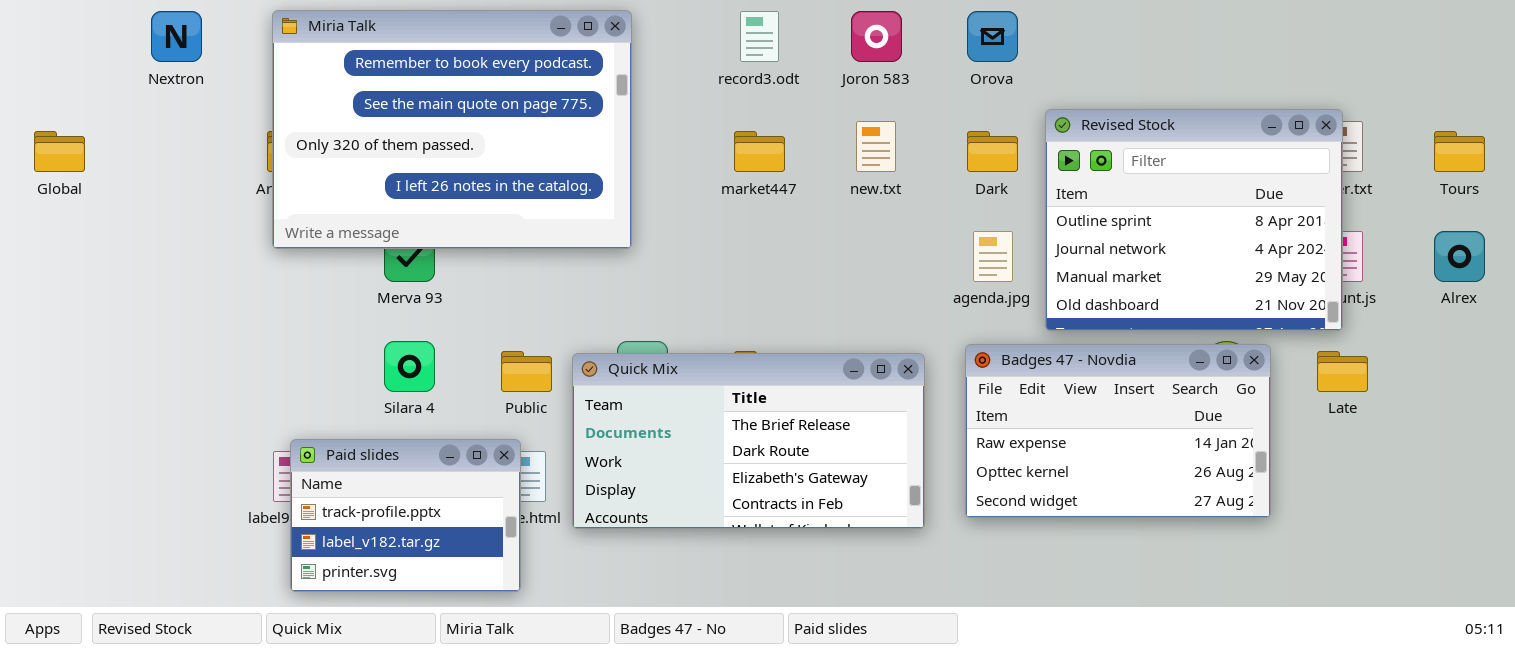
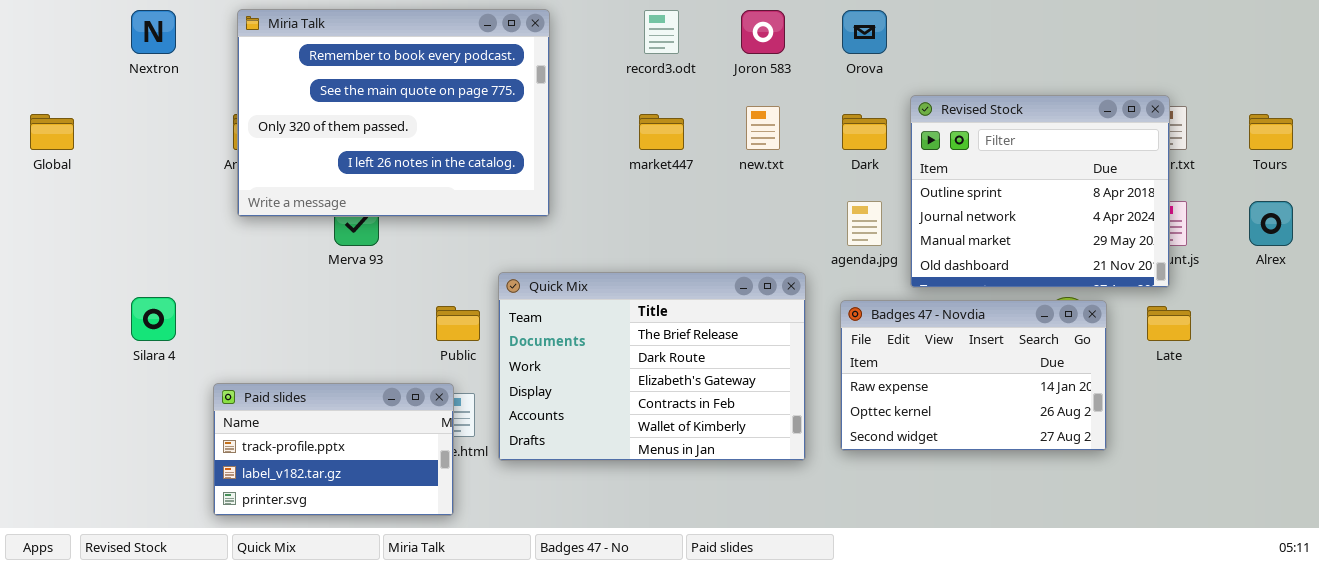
Silara 4: [384,341,435,392] -> [131,297,176,341], moved
Quick Mix: [572,353,925,529] -> [498,272,806,461], resized
Paid slides: [290,439,521,592] -> [213,383,454,516], resized

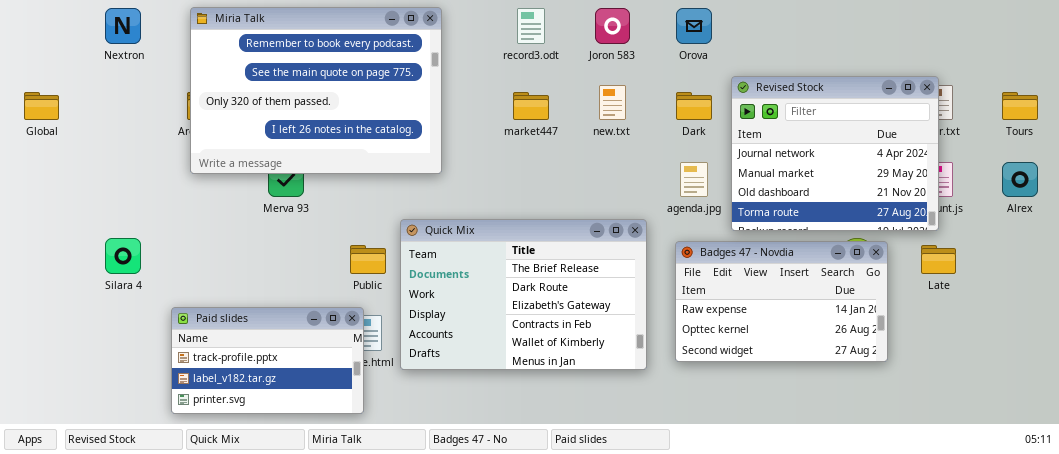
Revised Stock: [910,95,1170,288] -> [731,76,939,231], scrolled down 1 row

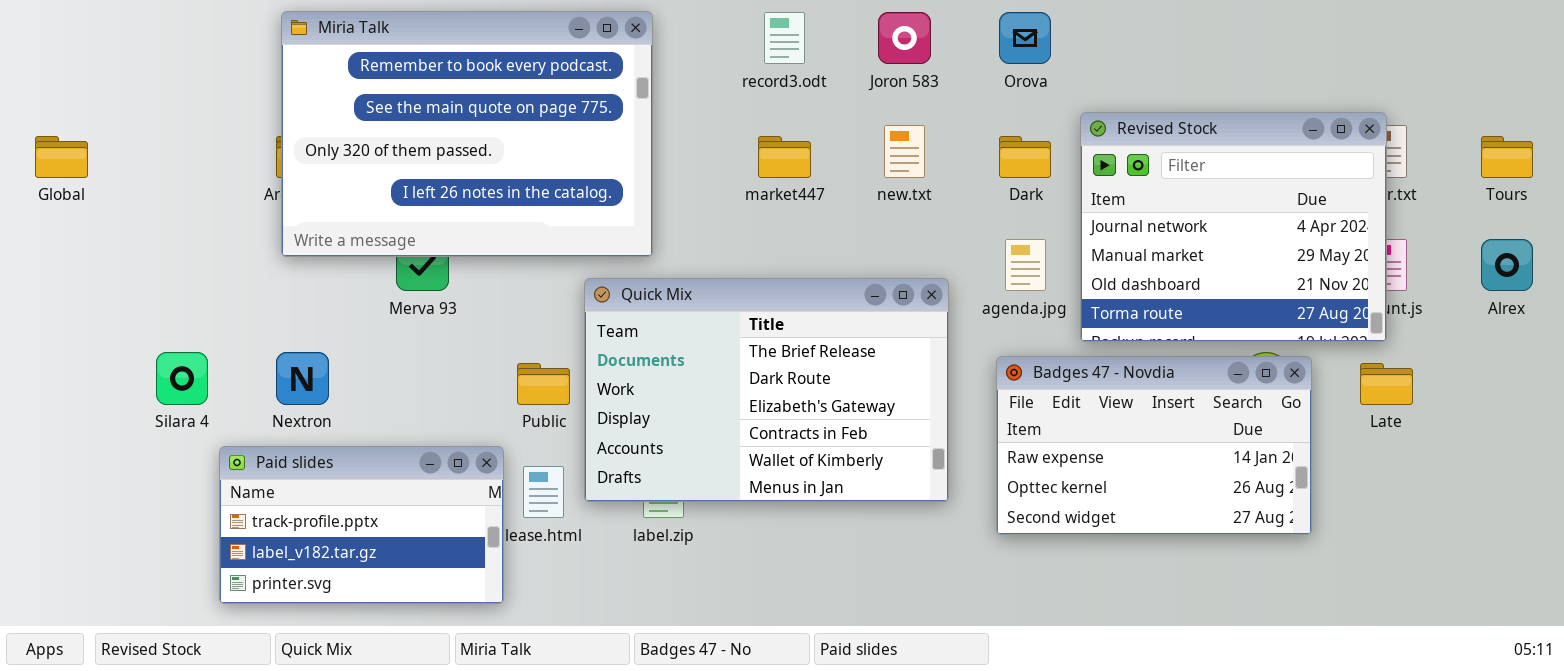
Nextron: [105,8,141,44] -> [276,352,329,405], moved
Quick Mix: [400,219,647,370] -> [584,278,949,502], moved
Paid slides: [171,307,364,414] -> [219,446,504,604], moved

